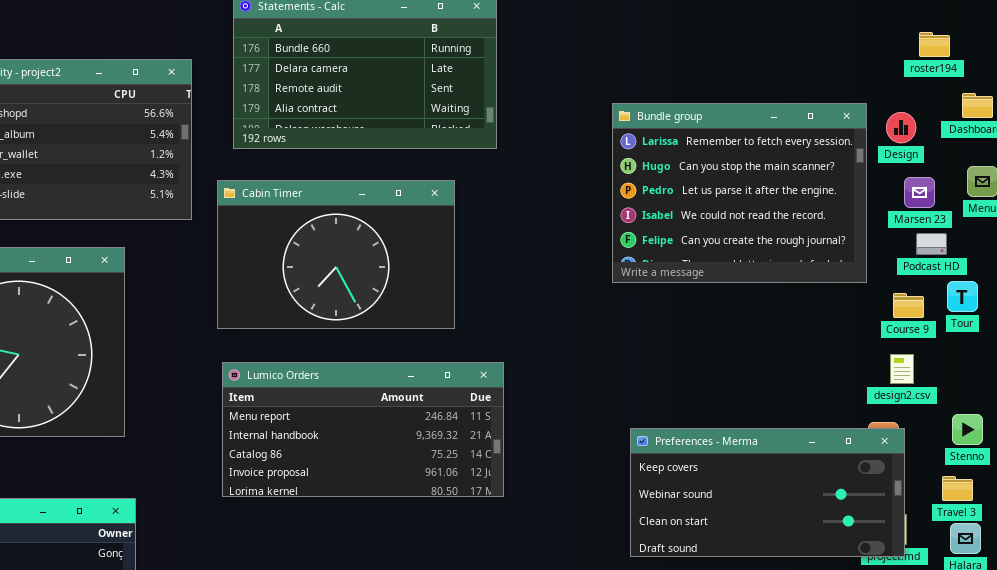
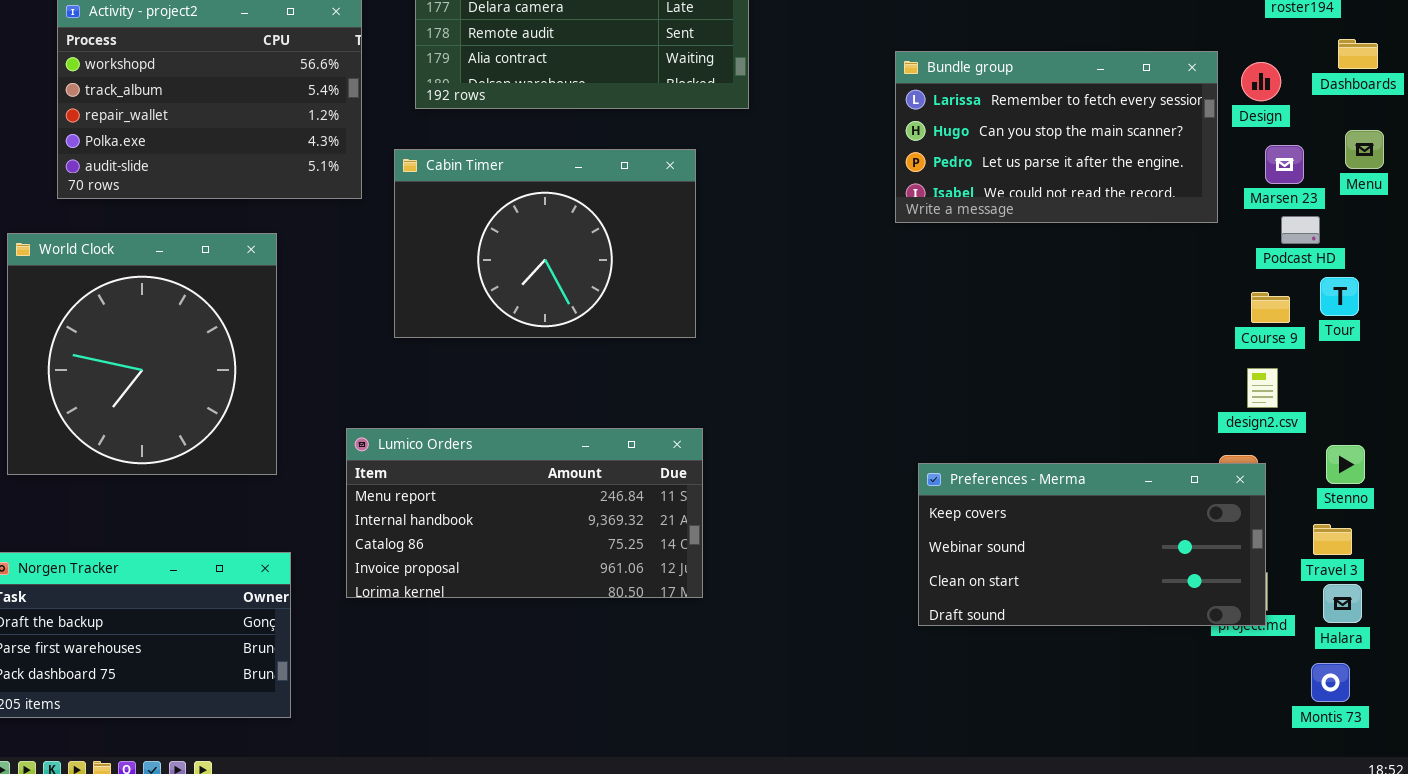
Bundle group: [612,103,867,283] -> [895,51,1218,223], resized
Lumico Orders: [222,362,504,497] -> [346,428,703,598], moved

